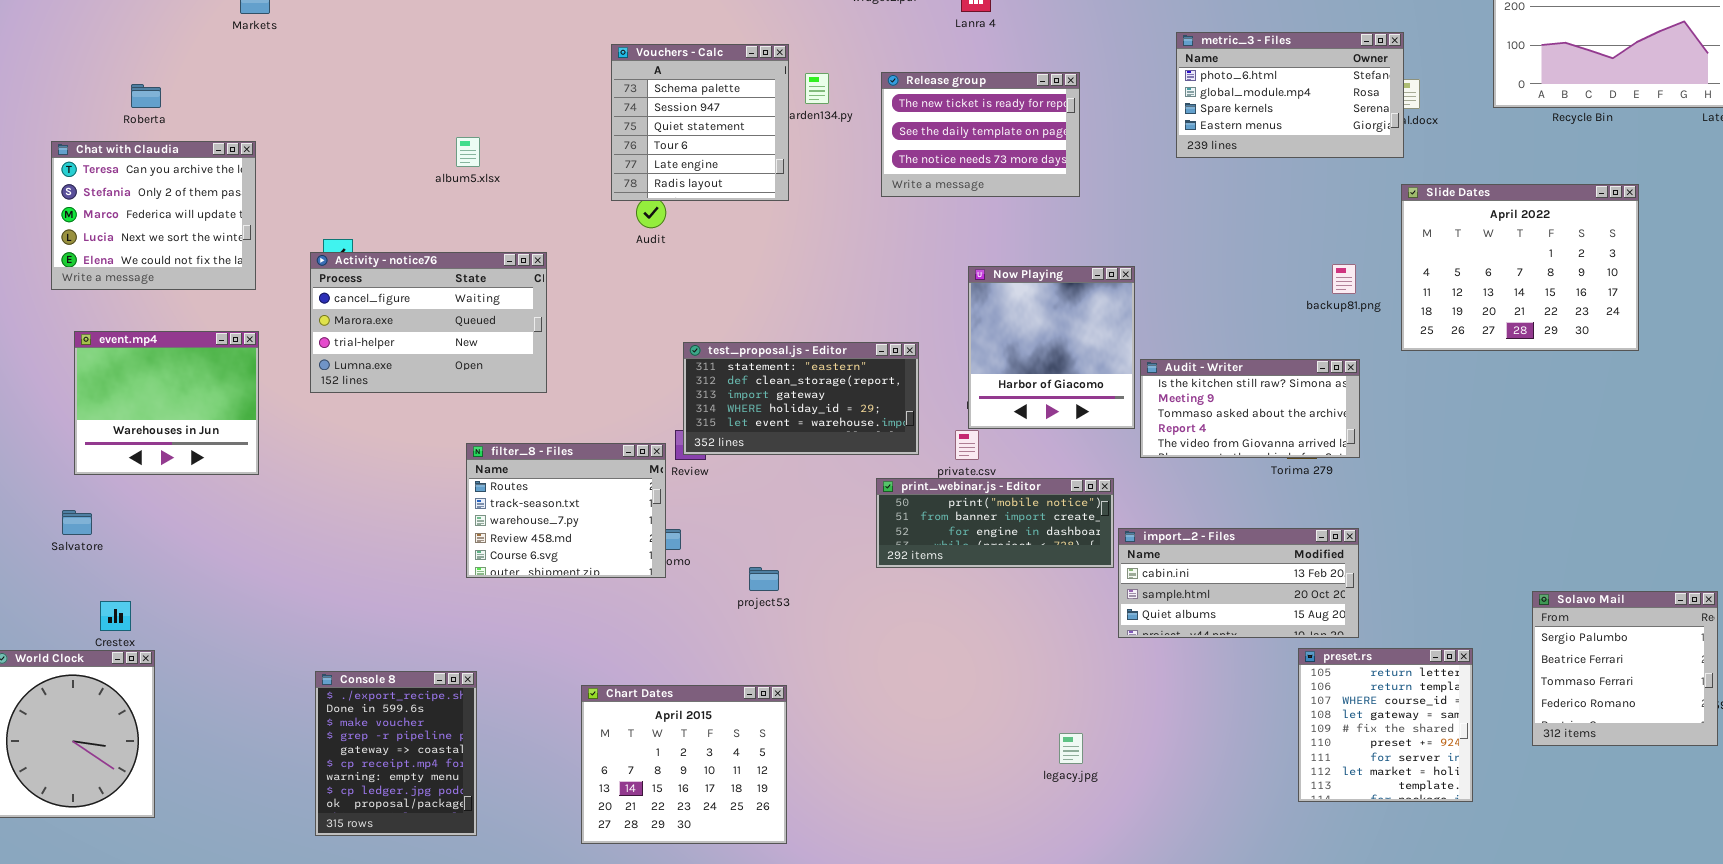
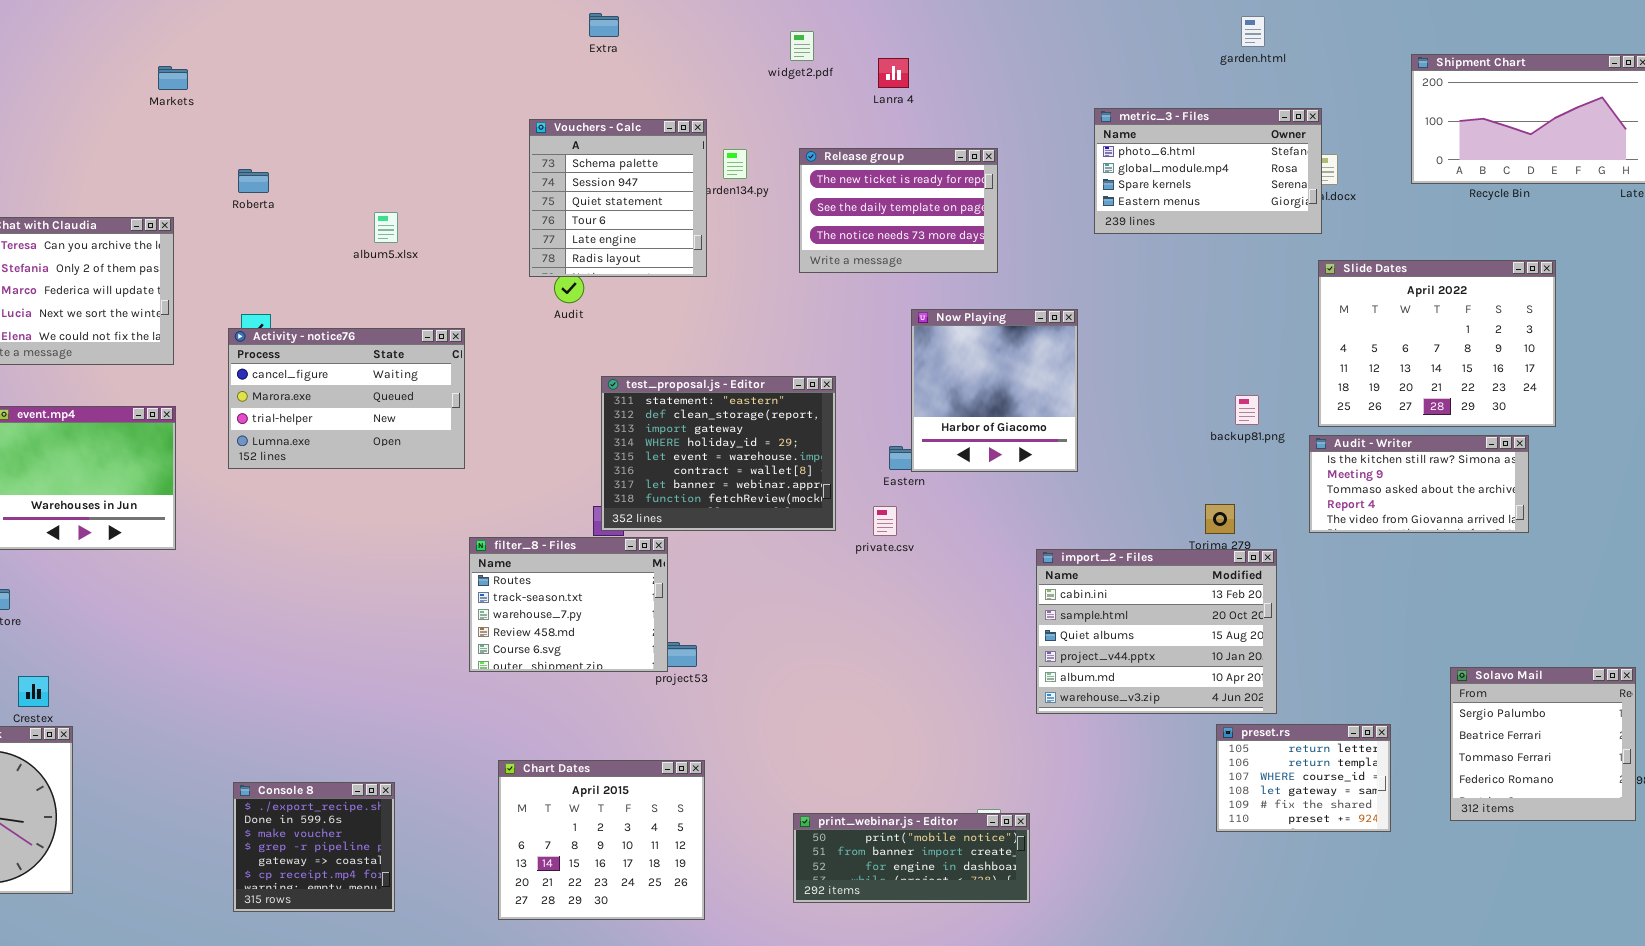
Roberta: [131,84,161,108] -> [238,169,269,193], moved
backup81.png: [1332,264,1356,294] -> [1235,395,1259,425], moved
Now Playing: [968,266,1135,429] -> [911,309,1078,472], moved
test_proposal.js - Editor: [683,342,919,455] -> [601,376,836,531], resized
Audit - Writer: [1140,359,1360,458] -> [1309,435,1529,533], moved
filter_8 - Files: [466,443,666,578] -> [469,537,668,672], moved
print_webinar.js - Editor: [876,478,1114,568] -> [793,813,1030,903], moved
import_2 - Files: [1118,528,1359,638] -> [1036,549,1277,714], resized
preset.rs: [1298,648,1473,802] -> [1216,724,1391,832], resized
Console 8: [315,671,477,836] -> [233,782,395,912], resized

